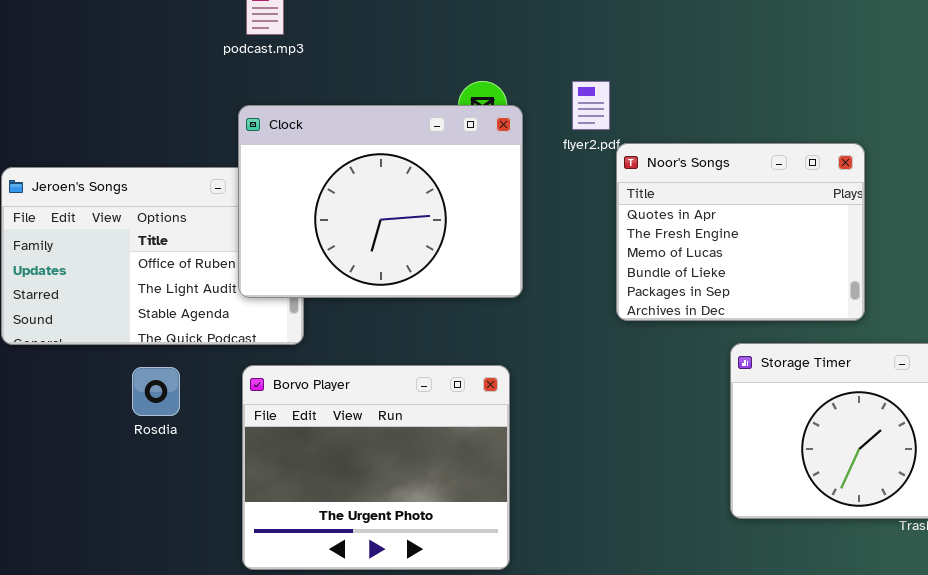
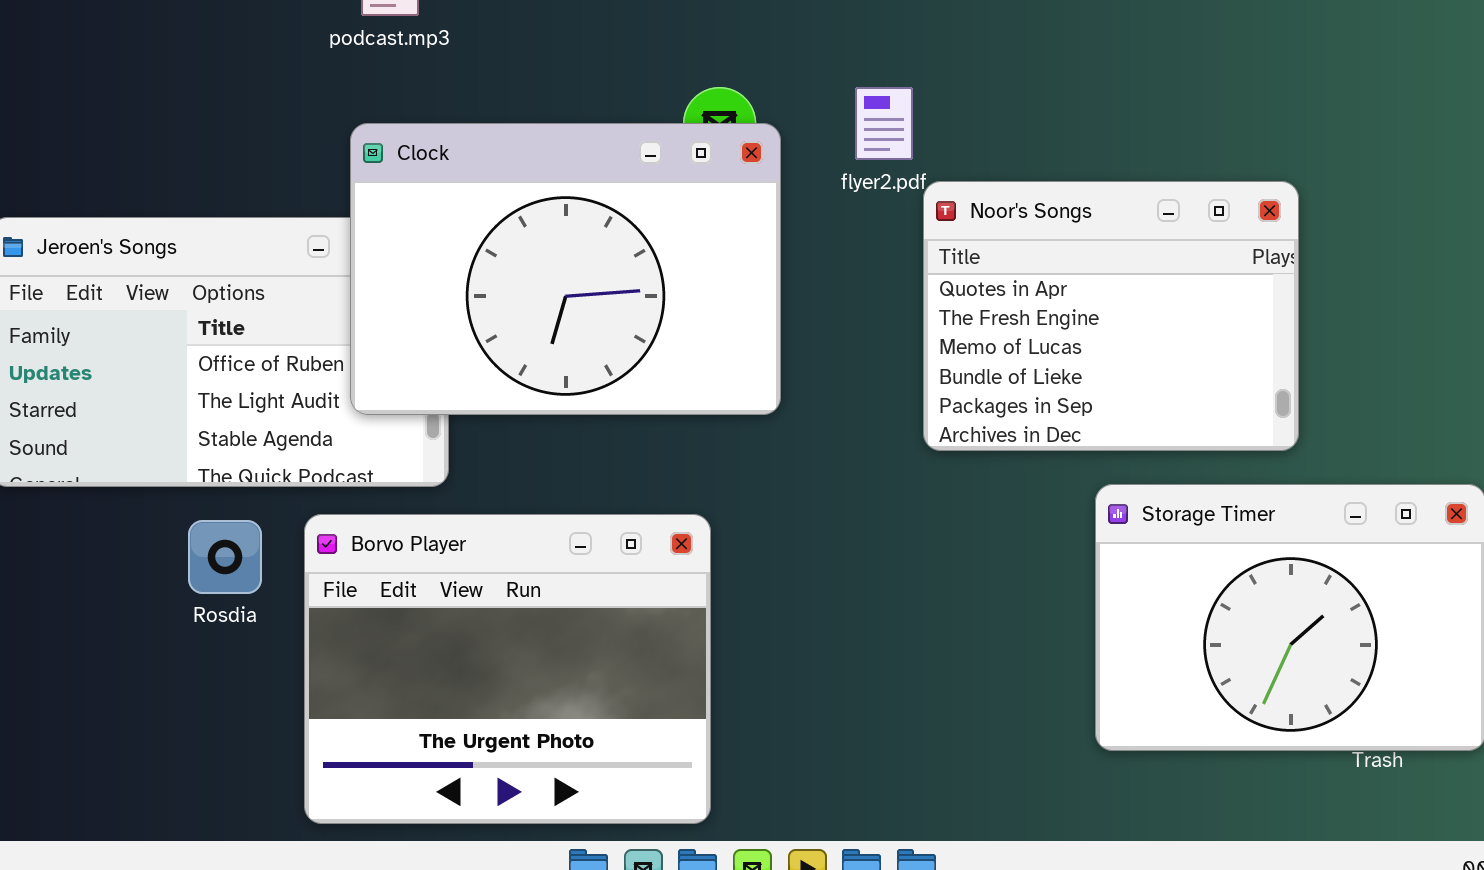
Borvo Player: [242,365,510,570] -> [304,514,711,824], moved

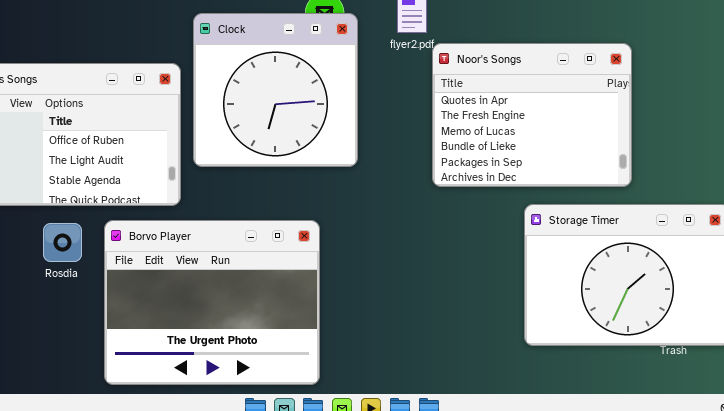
Clock: [350,123,781,415] -> [193,13,358,167], resized

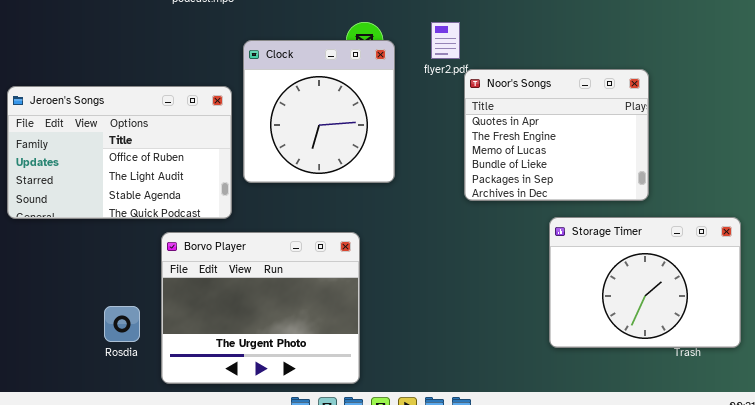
Rosdia: [43,223,82,262] -> [104,306,140,342], moved

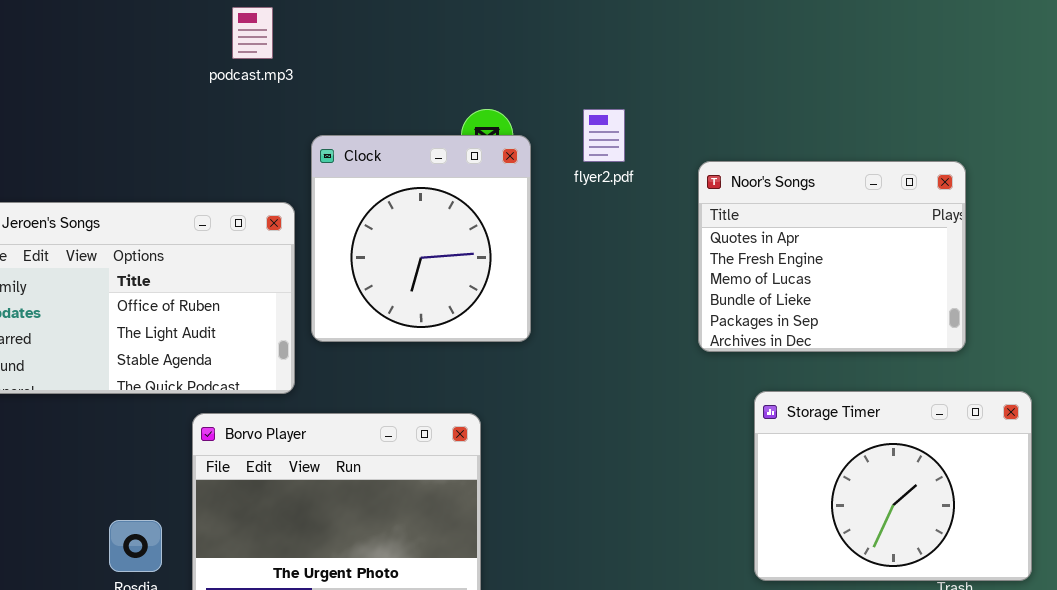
Noor's Songs: [464,69,649,201] -> [698,161,966,352], moved

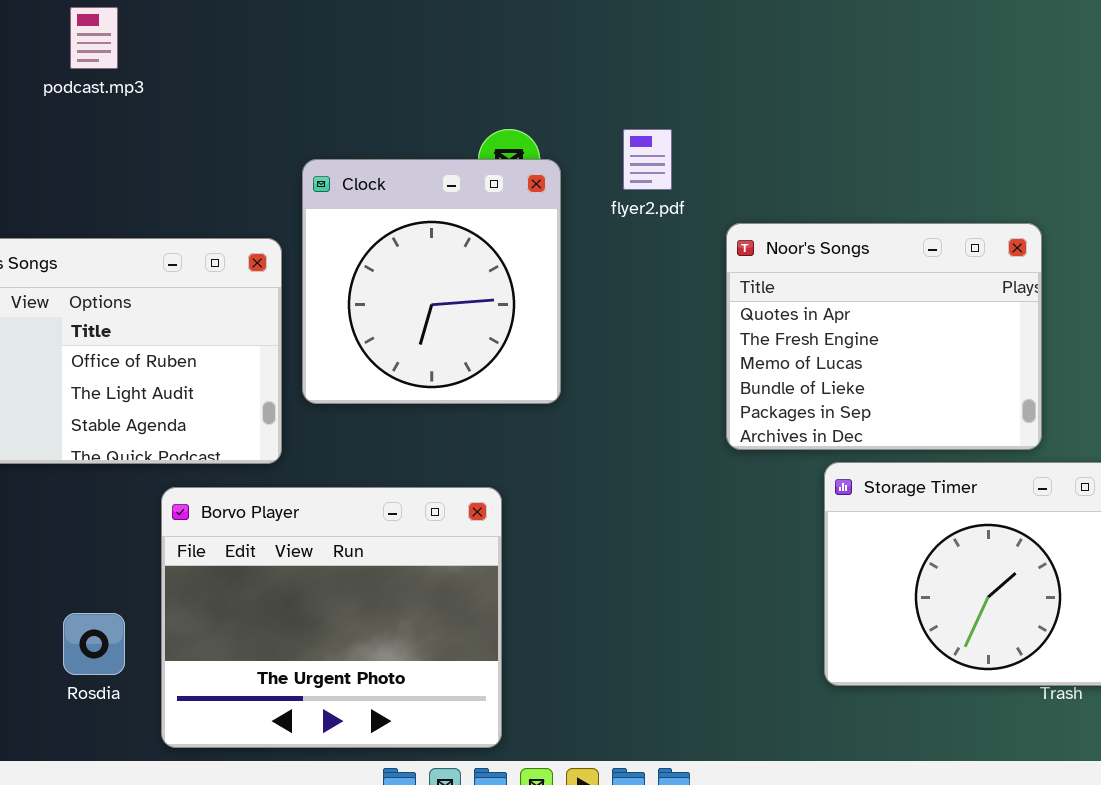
podcast.mp3: [232,7,273,59] -> [70,7,118,69], moved
Noor's Songs: [698,161,966,352] -> [726,223,1042,450], moved

